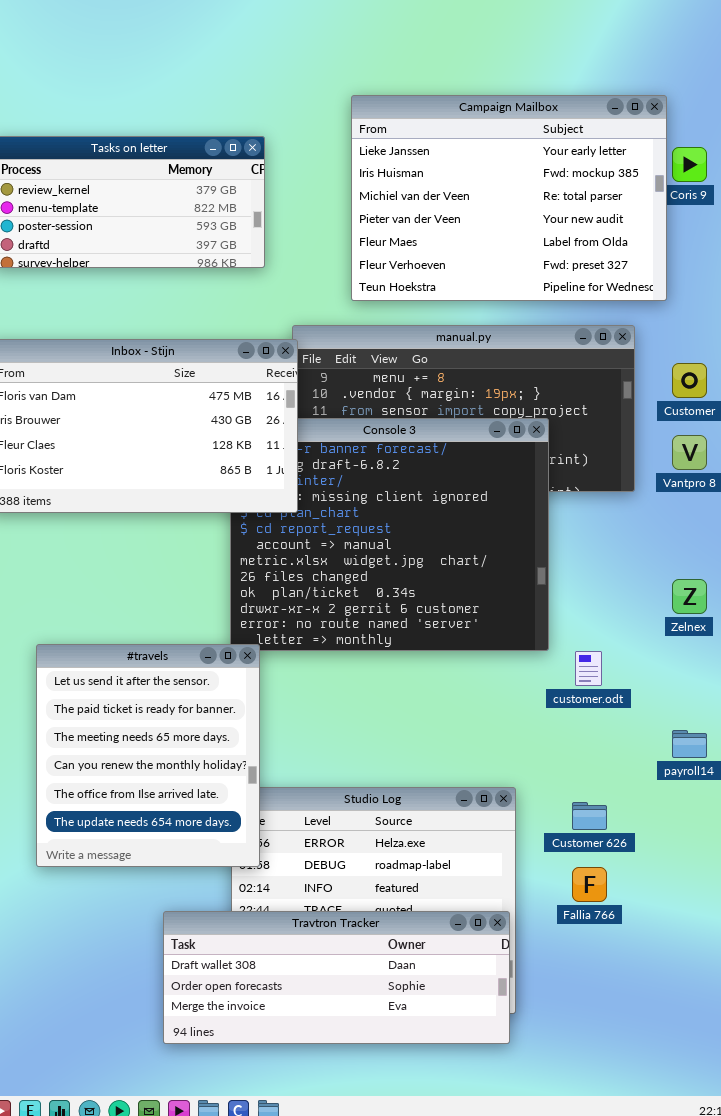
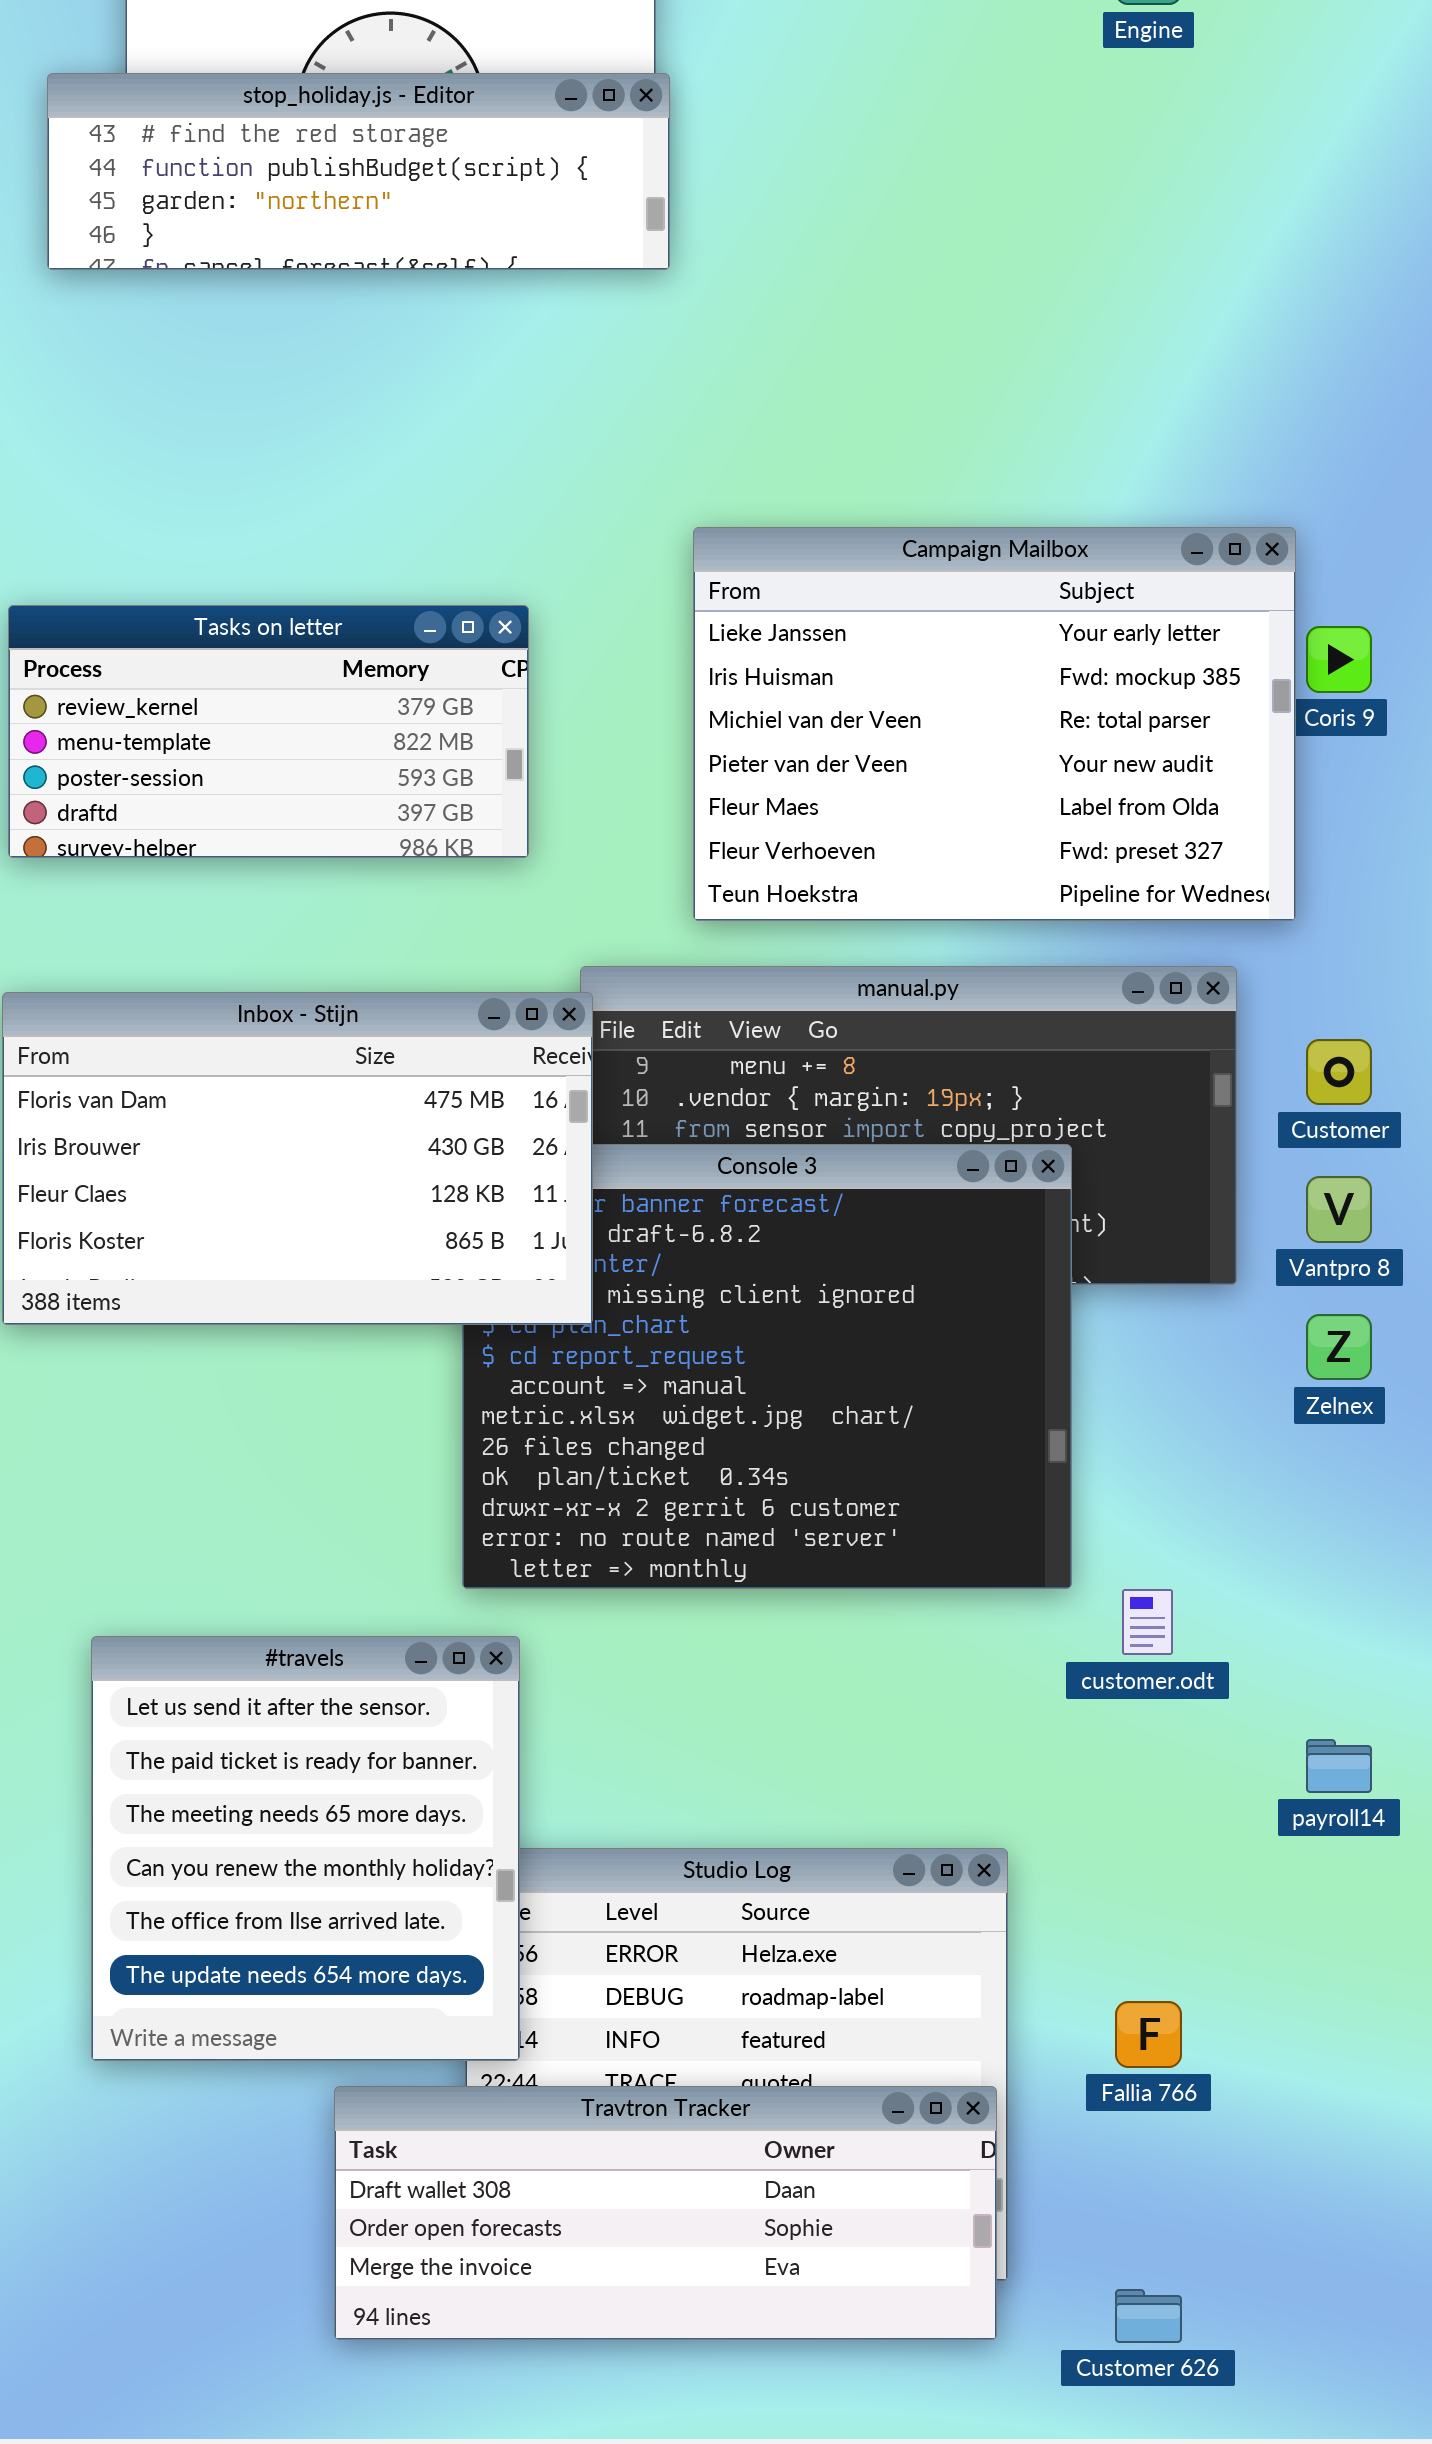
Zelnex: [672,579,707,614] -> [1306,1314,1372,1380], moved
#travels: [36,644,260,867] -> [91,1636,520,2061], moved
Customer 626: [572,802,607,830] -> [1115,2289,1182,2343], moved

